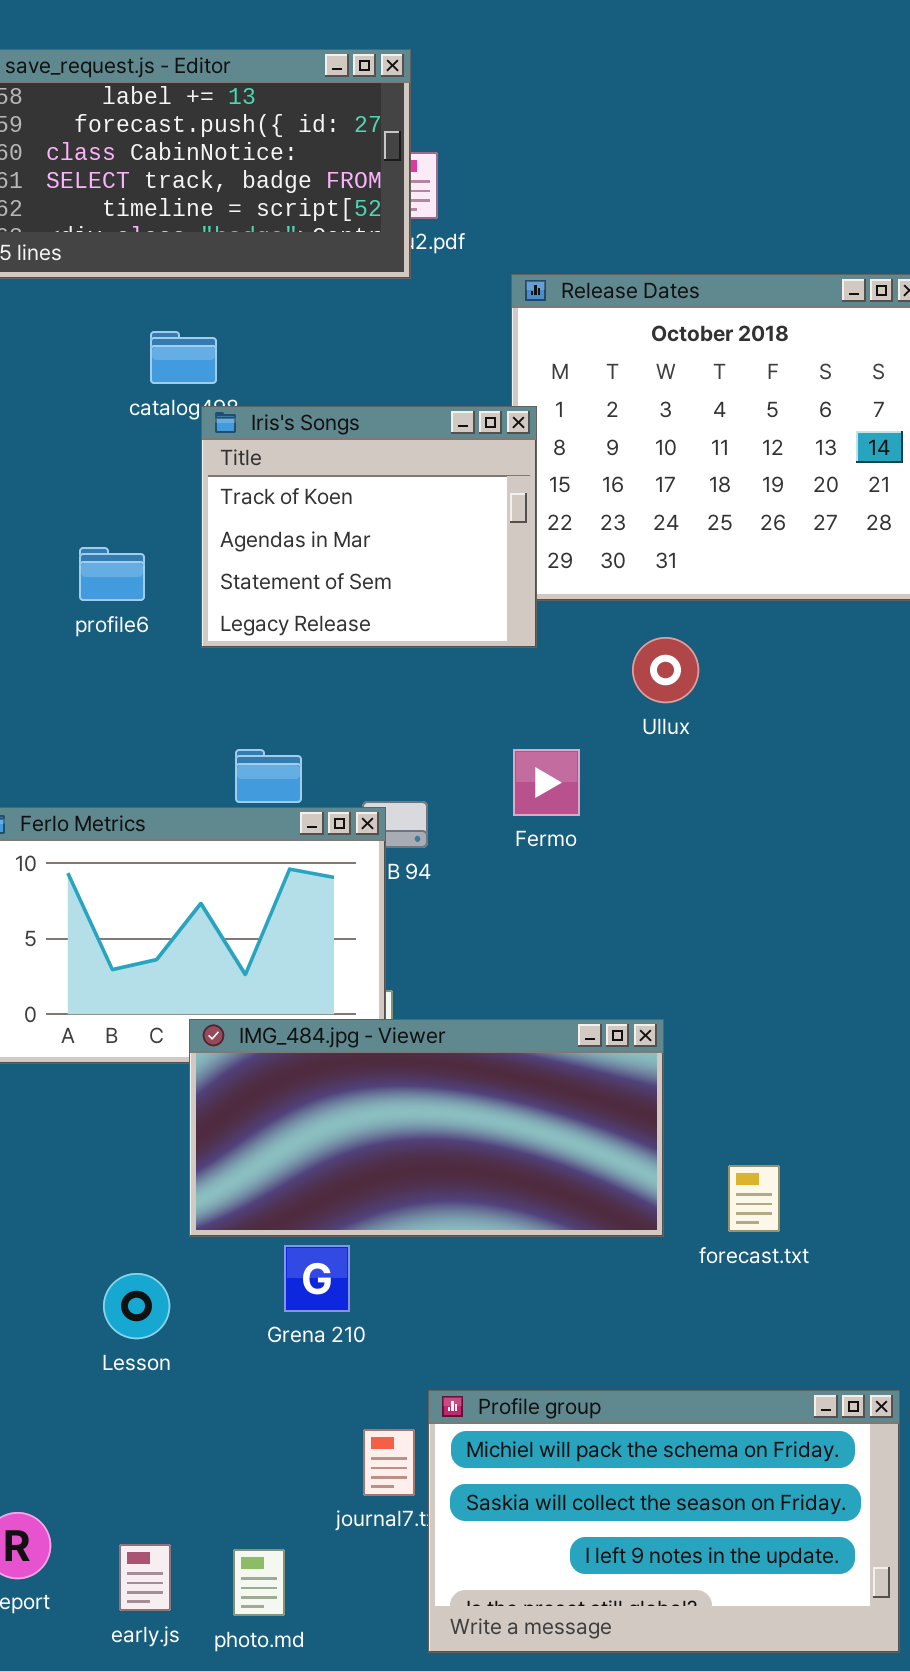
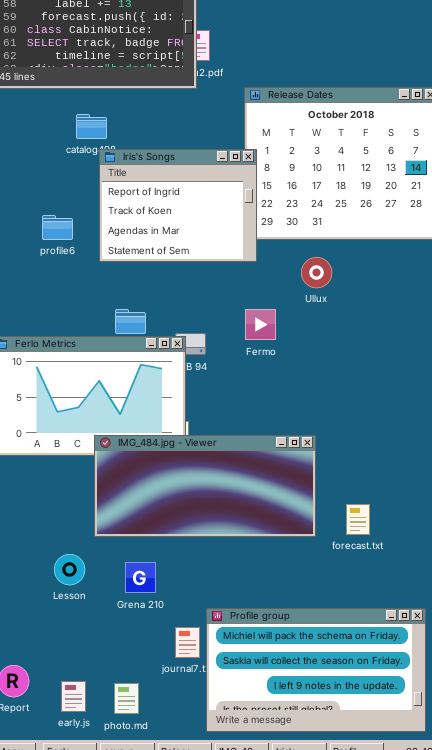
Iris's Songs: [201,406,537,648] -> [99,149,257,262], scrolled up 1 row
Grena 210: [284,1245,350,1312] -> [125,562,156,593], moved

